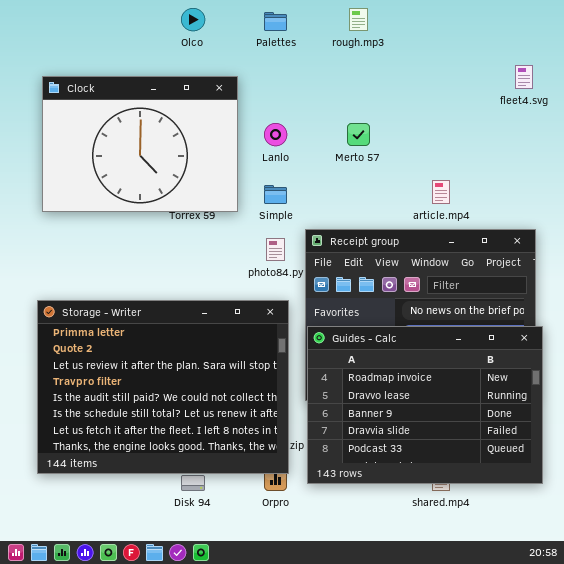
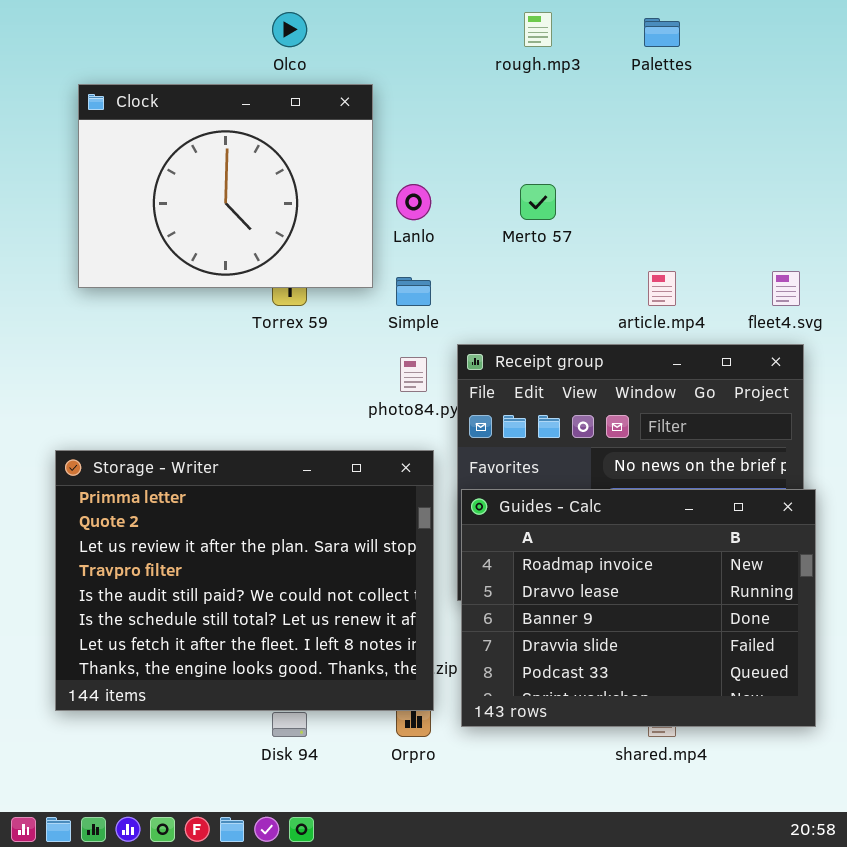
Palettes: [264,12,287,31] -> [644,18,680,47], moved
fleet4.svg: [515,65,533,89] -> [772,271,800,306], moved
Clock: [42,76,238,212] -> [78,84,373,288], moved

